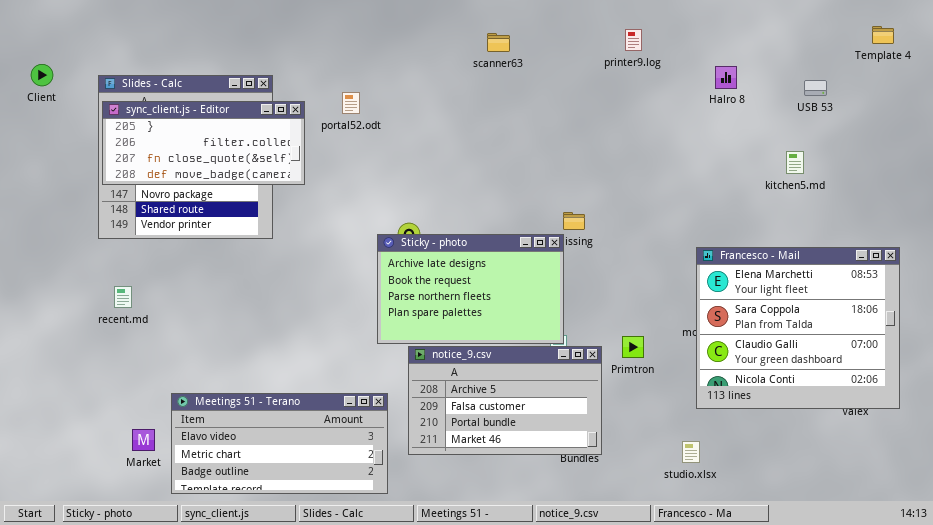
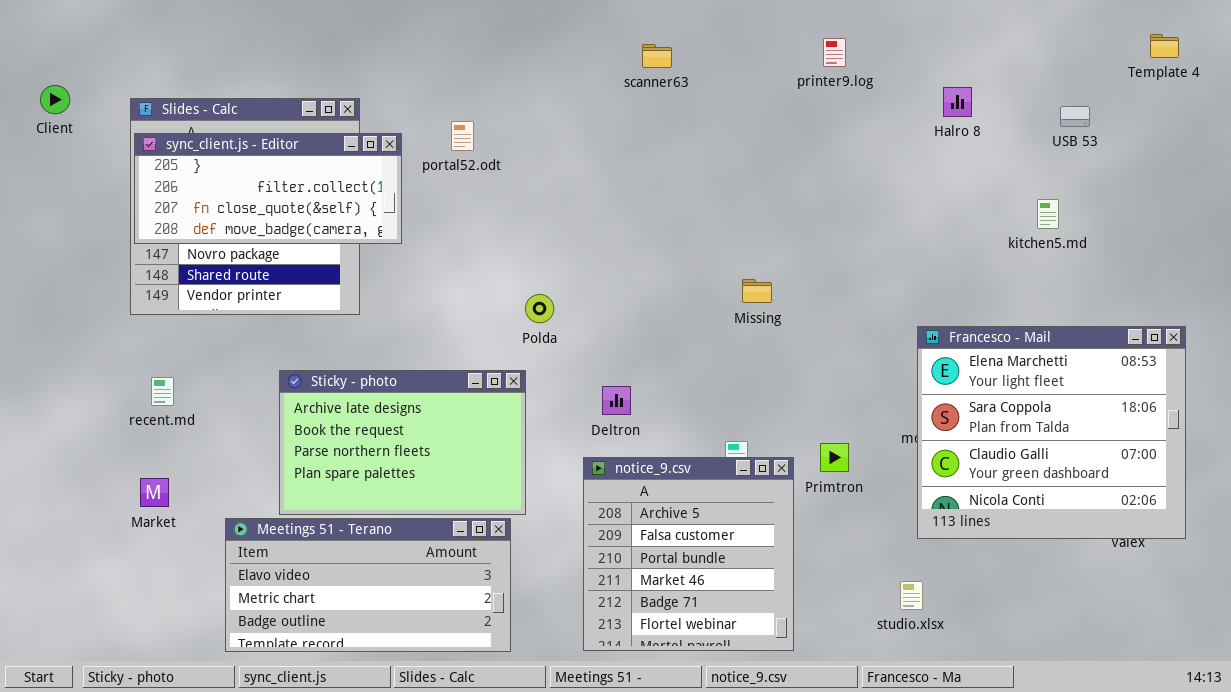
Sticky - photo: [377,234,564,344] -> [279,370,526,515], moved
notice_9.csv: [408,346,602,455] -> [583,457,794,651], resized
Market: [132,429,155,451] -> [140,478,169,507], moved

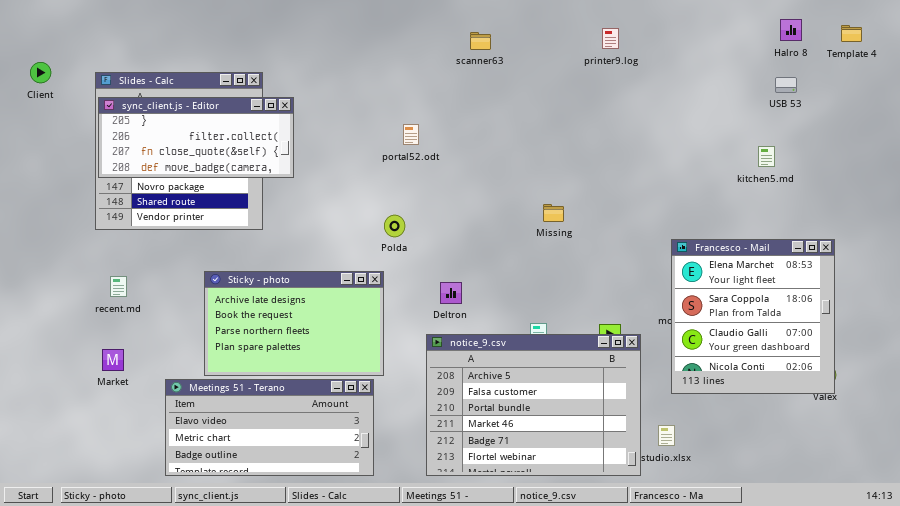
Halro 8: [943,87,972,117] -> [780,19,802,41], moved
portal52.odt: [451,121,474,151] -> [403,124,419,145], moved
Francesco - Mail: [917,326,1186,539] -> [671,239,835,394], resized
notice_9.csv: [583,457,794,651] -> [426,334,641,476], resized

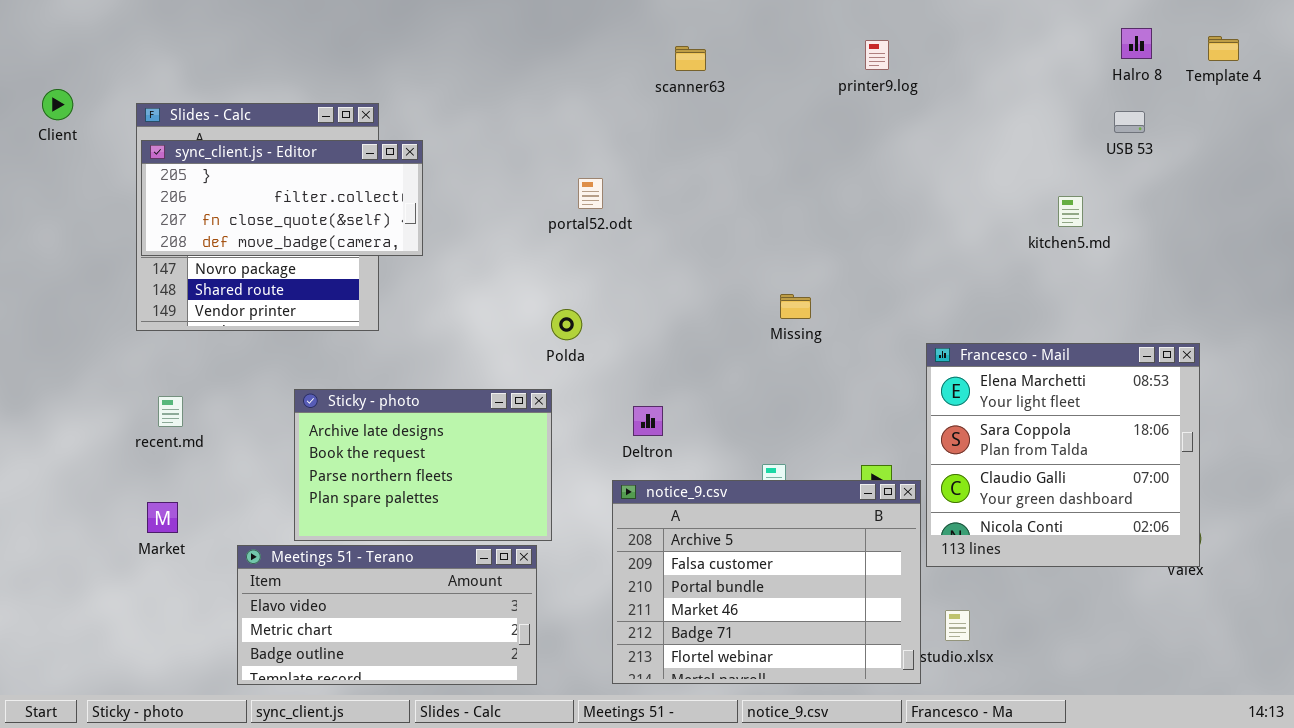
kitchen5.md: [758,146,775,167] -> [1058,196,1083,227], moved
Francesco - Mail: [671,239,835,394] -> [926,343,1200,567], resized

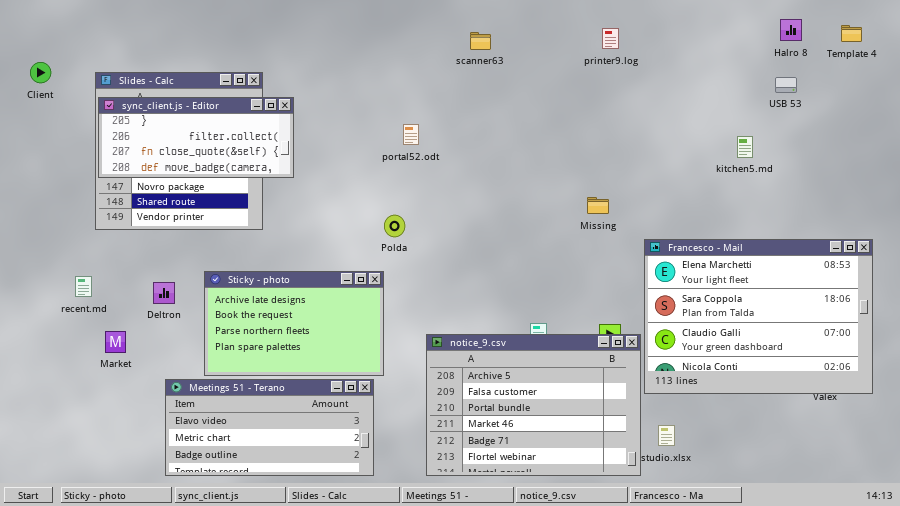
Missing: [780,294,811,319] -> [587,197,609,214], moved
Francesco - Mail: [926,343,1200,567] -> [644,239,873,394], resized
recent.md: [158,396,183,427] -> [75,276,92,297], moved
Deltron: [633,406,663,436] -> [153,282,175,304], moved
Market: [147,502,178,533] -> [105,331,126,353], moved

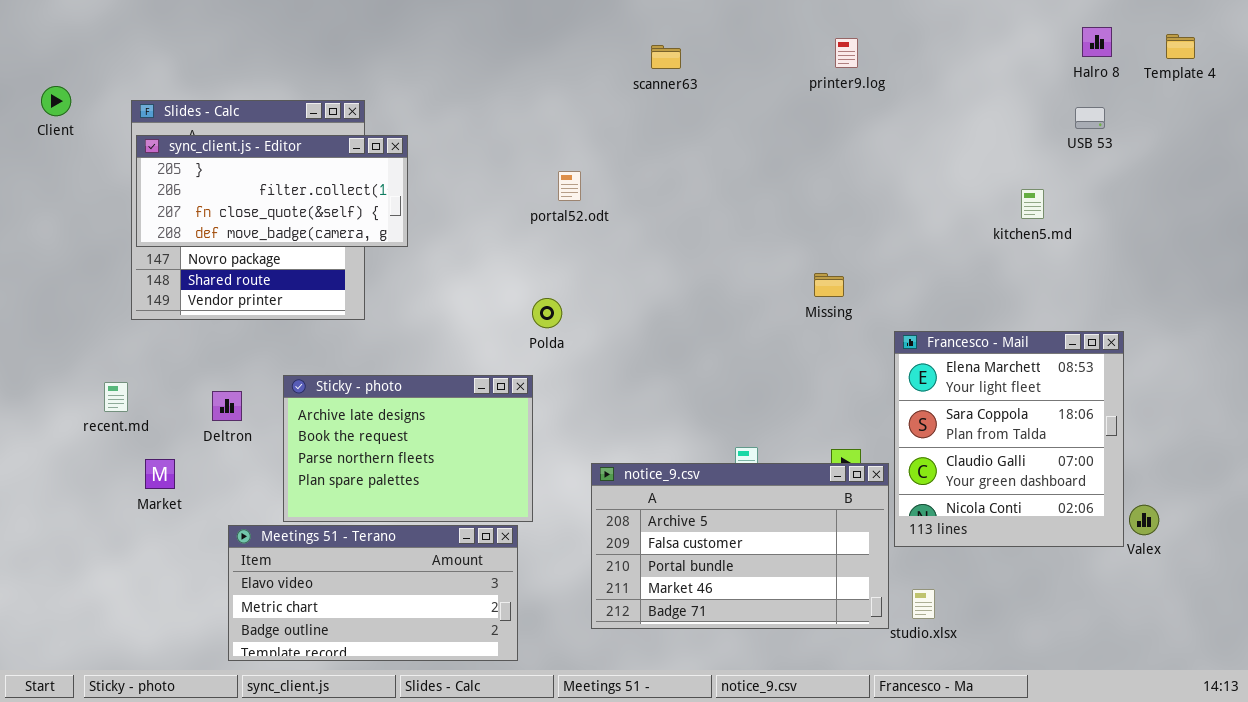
Francesco - Mail: [644,239,873,394] -> [894,331,1124,547], resized
notice_9.csv: [426,334,641,476] -> [591,463,889,629], resized

